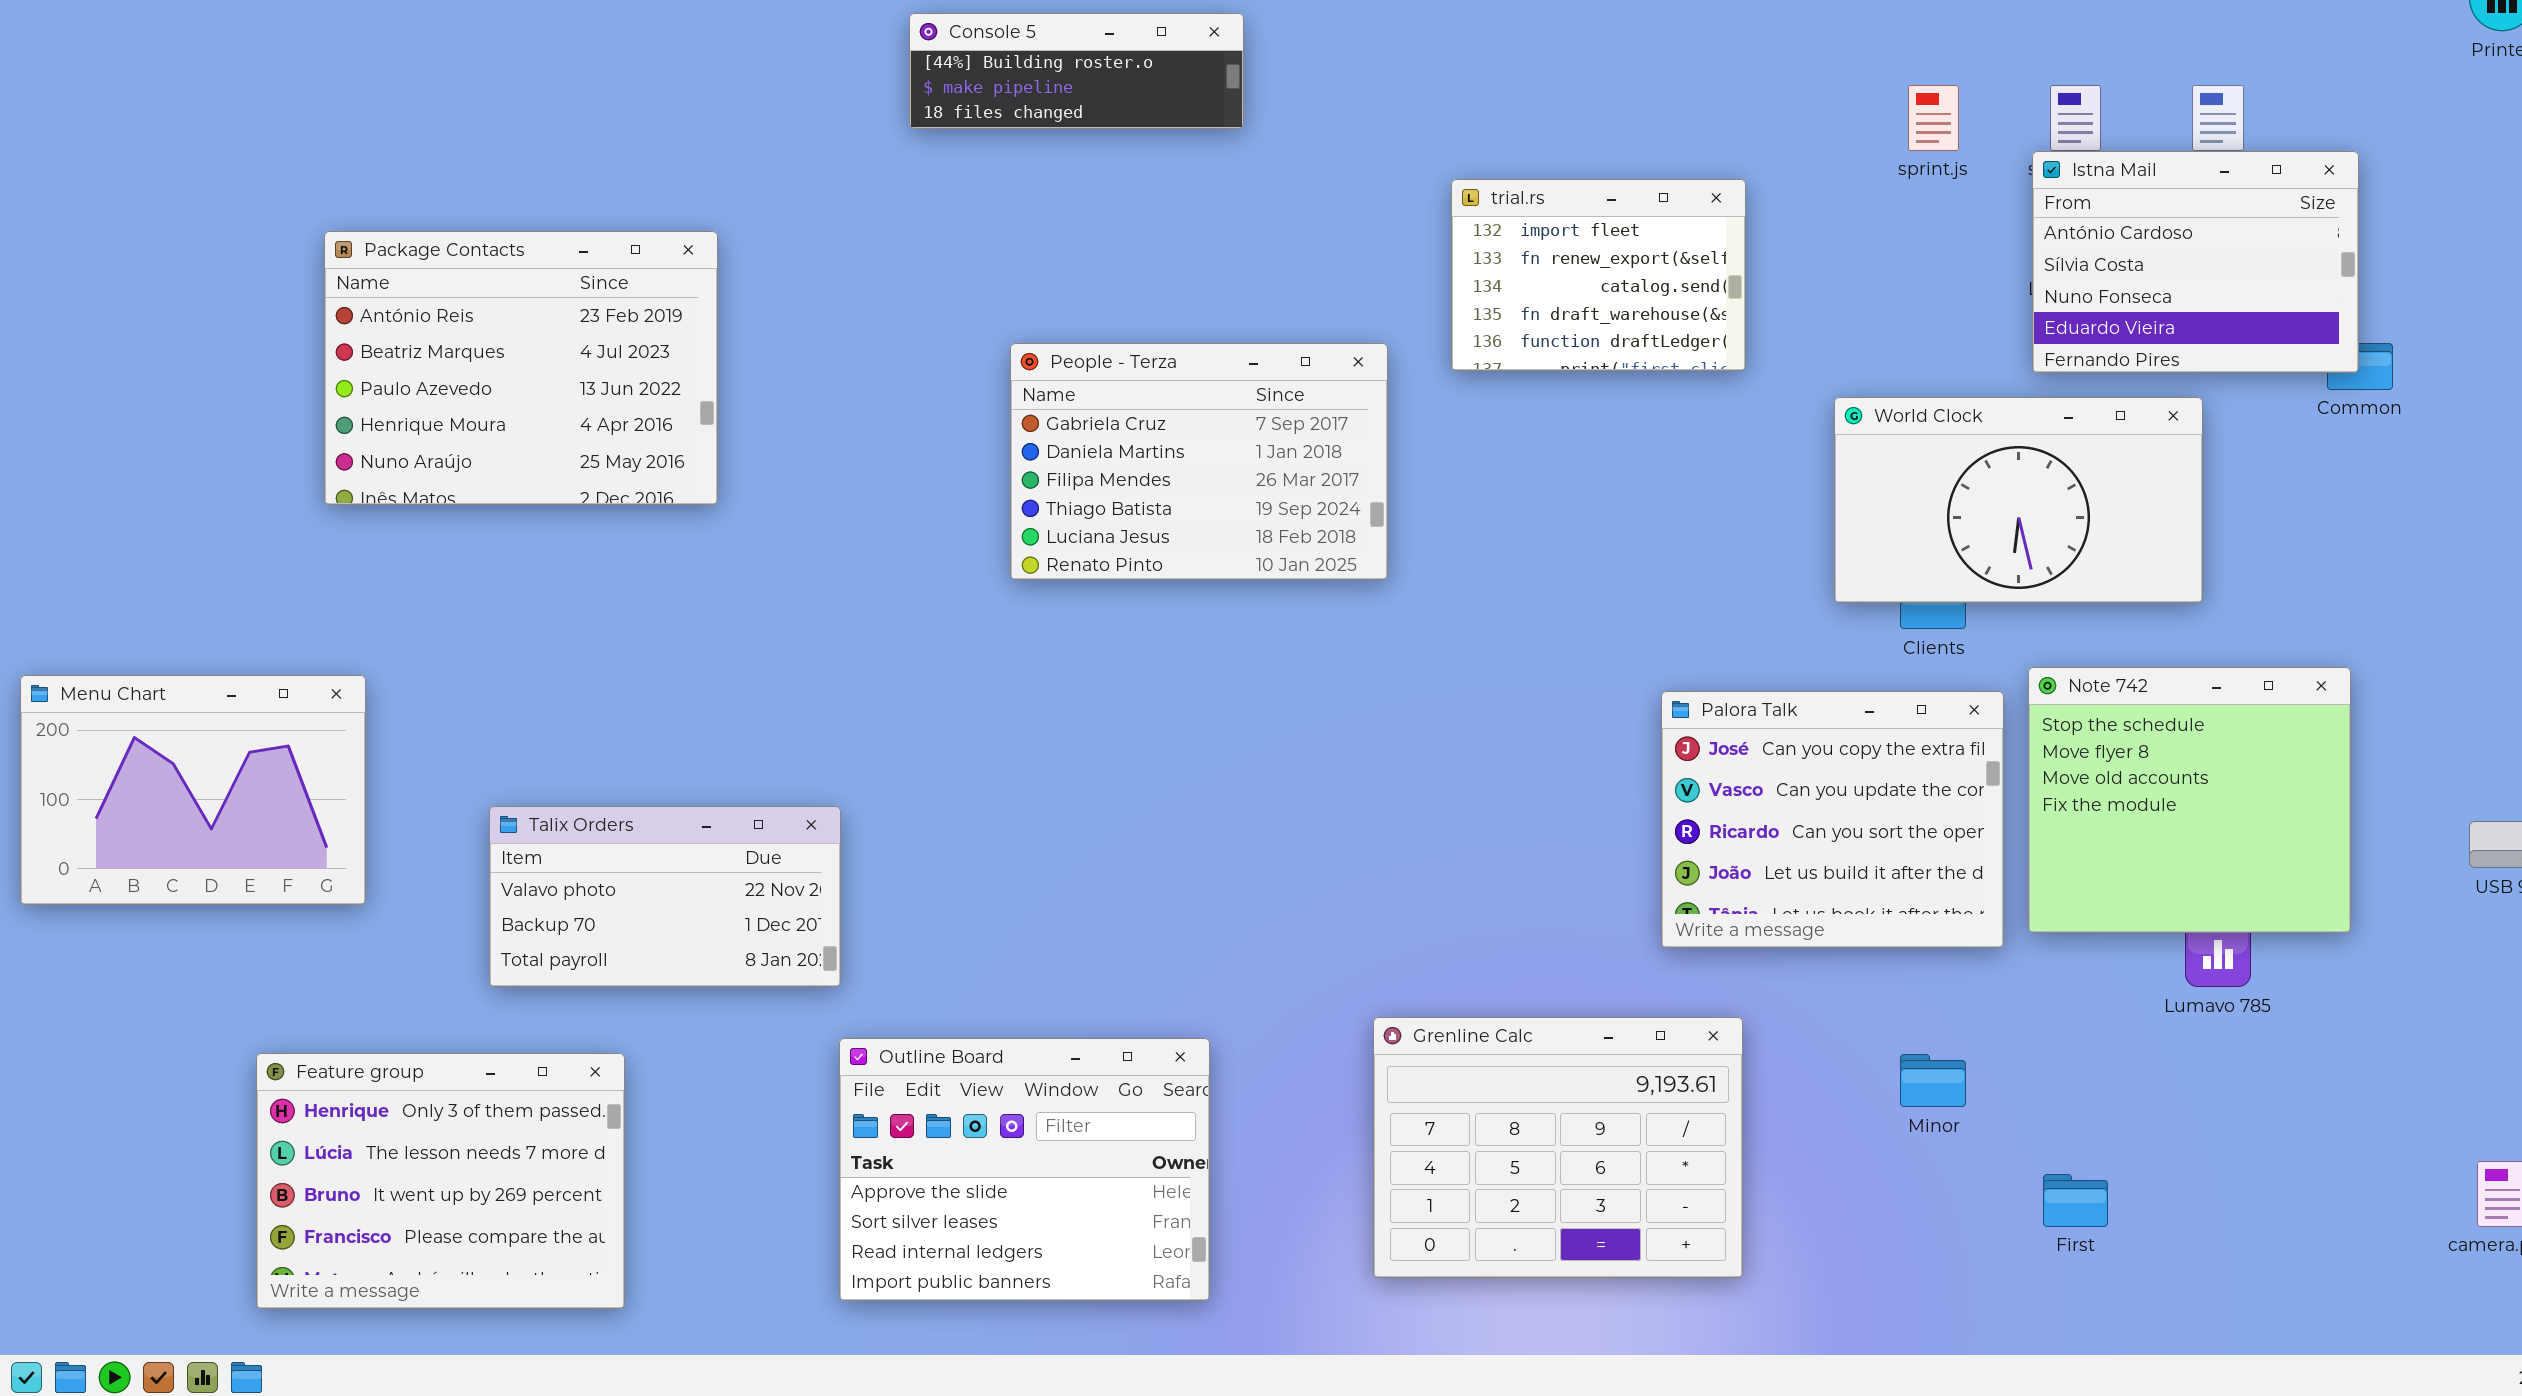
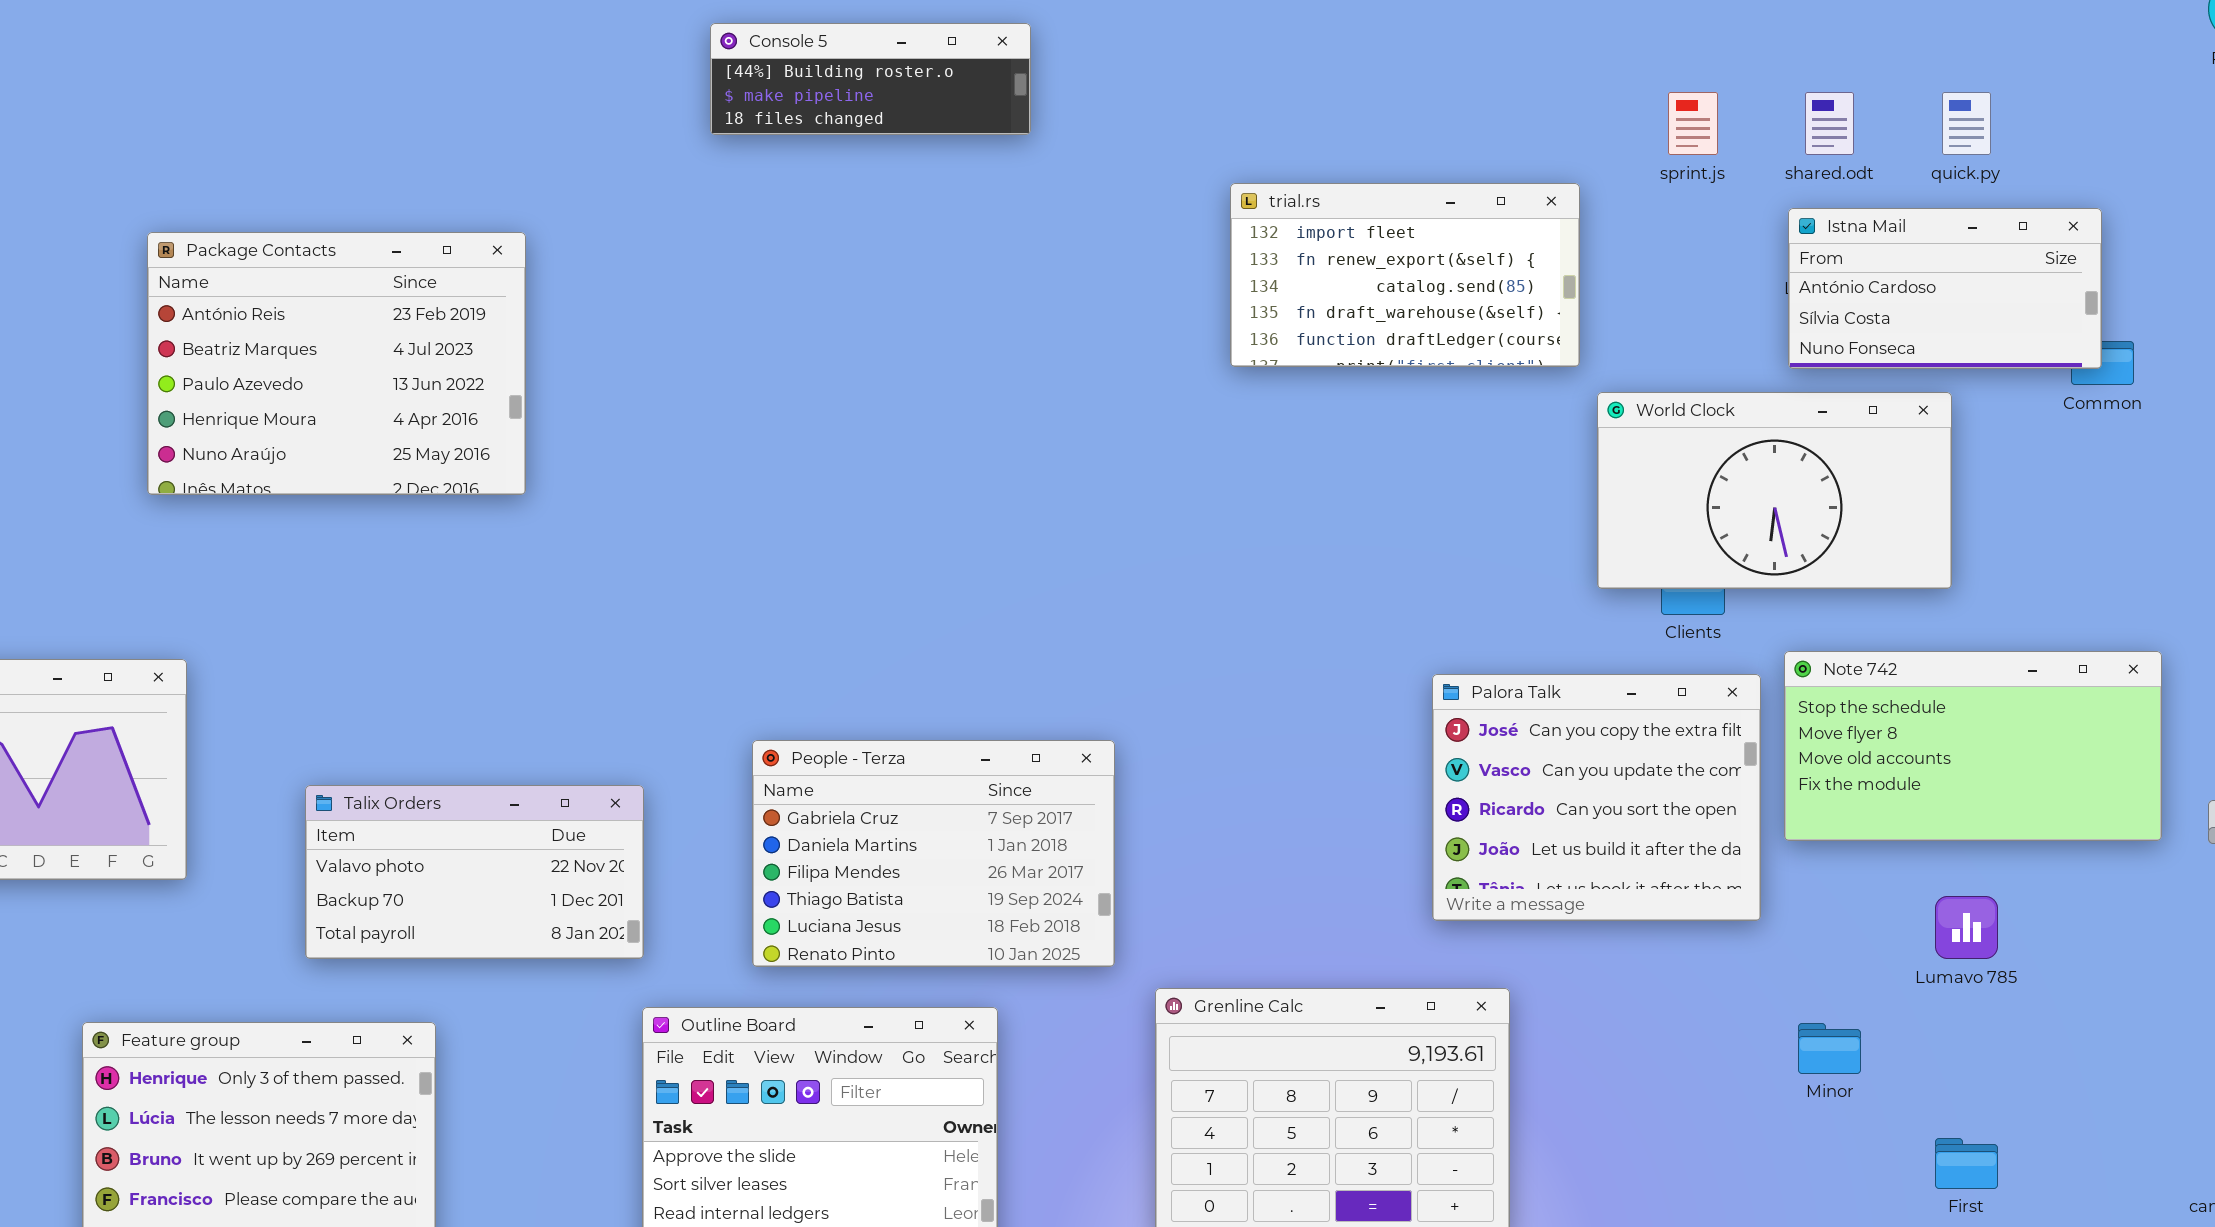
Istna Mail: [2032,151,2359,373] -> [1788,208,2102,369], resized
trial.rs: [1451,179,1746,371] -> [1230,183,1580,367], resized
People - Terza: [1010,343,1388,580] -> [752,740,1115,967], moved
Note 742: [2028,667,2351,933] -> [1784,651,2162,841], resized
Minor: [1900,1054,1966,1107] -> [1798,1023,1861,1074], moved
First: [2043,1174,2108,1227] -> [1935,1138,1998,1189], moved

